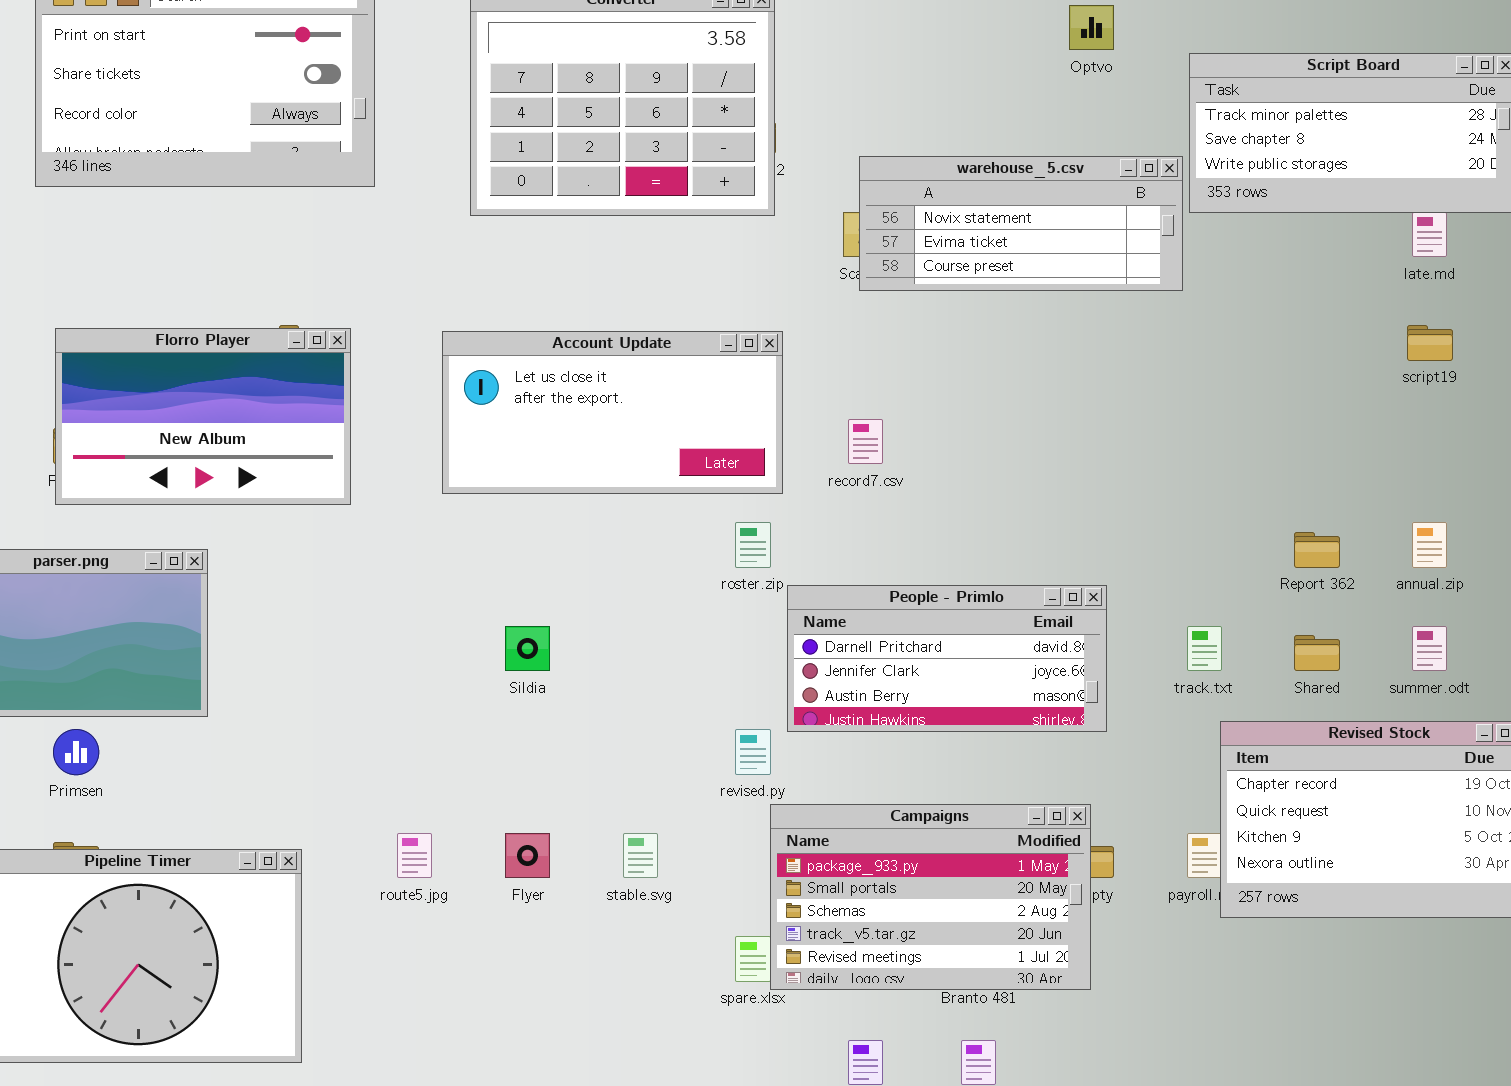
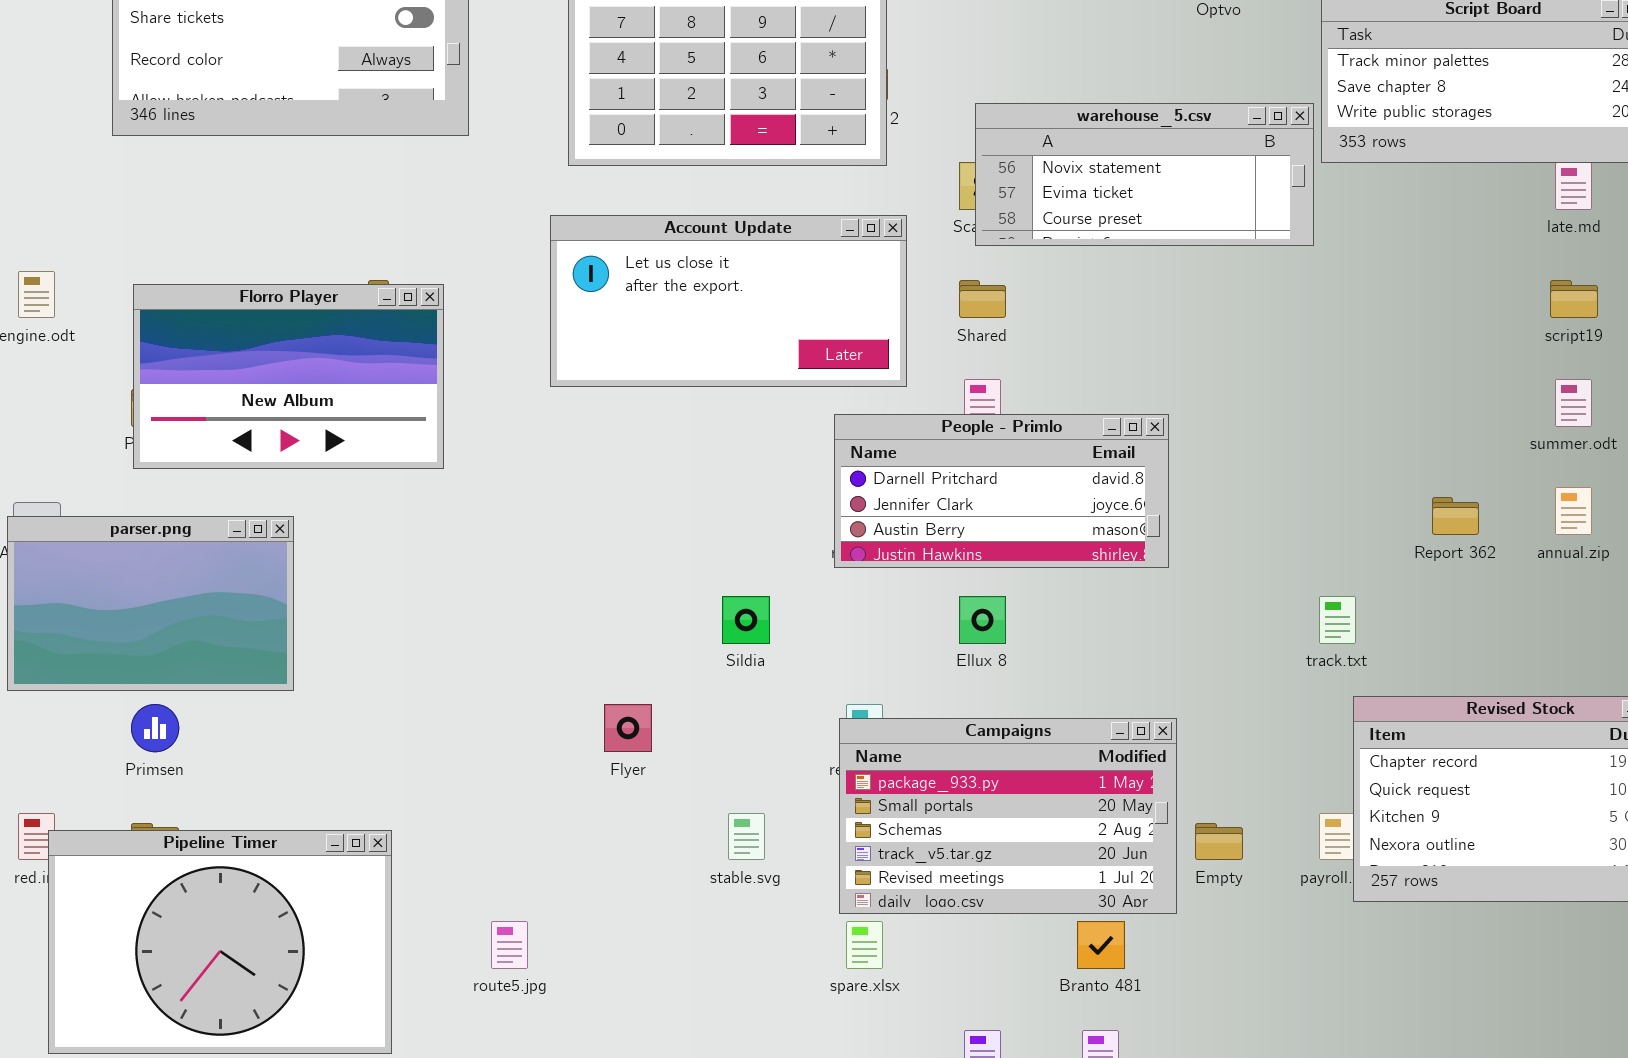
Account Update: [442,331,783,494] -> [550,215,907,387], moved
People - Primlo: [787,585,1107,732] -> [834,414,1169,568], moved
Sildia: [505,626,550,671] -> [722,596,770,644], moved
summer.odt: [1412,626,1447,671] -> [1555,379,1592,427], moved
Shared: [1294,635,1340,671] -> [959,280,1006,318], moved
Campaigns: [770,804,1091,990] -> [839,718,1177,914], moved
route5.jpg: [397,833,432,878] -> [491,921,528,969], moved
Flyer: [505,833,550,878] -> [604,704,652,752], moved

